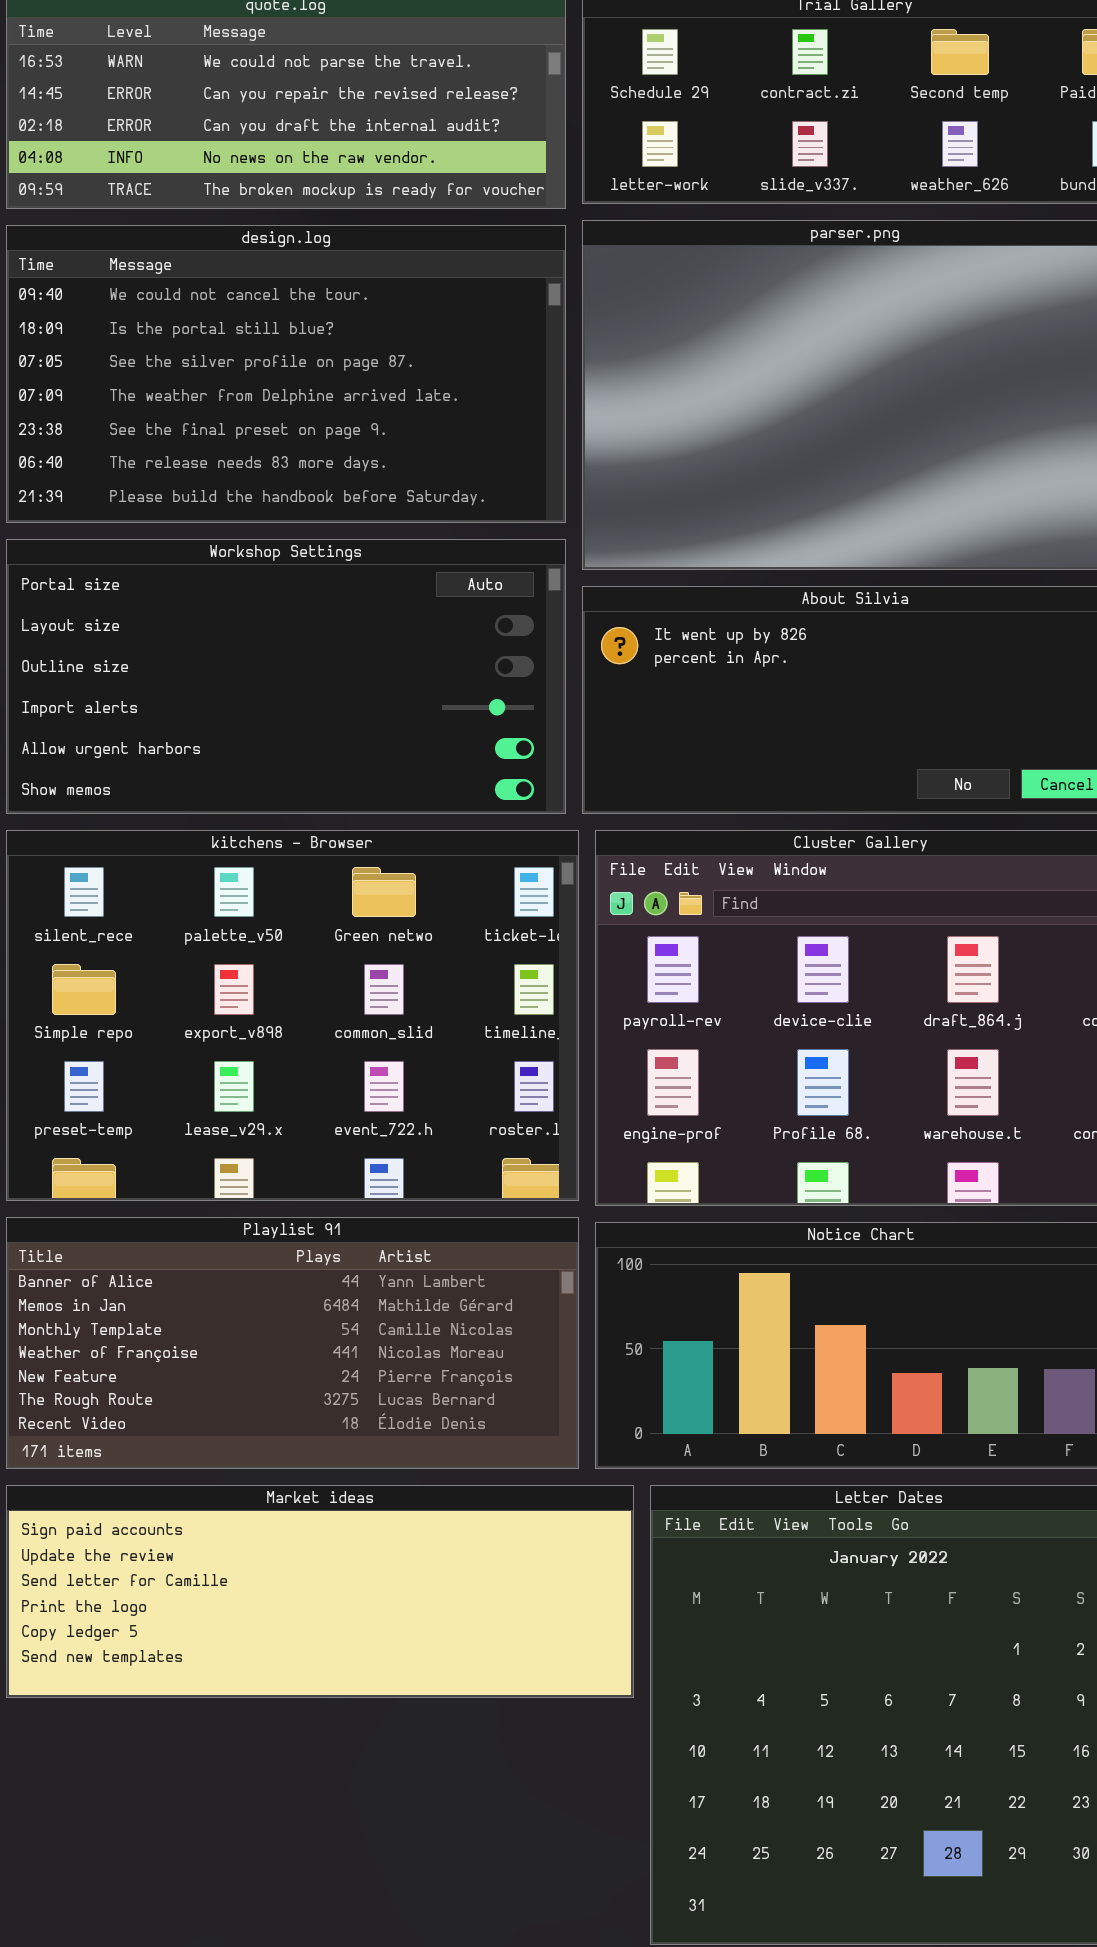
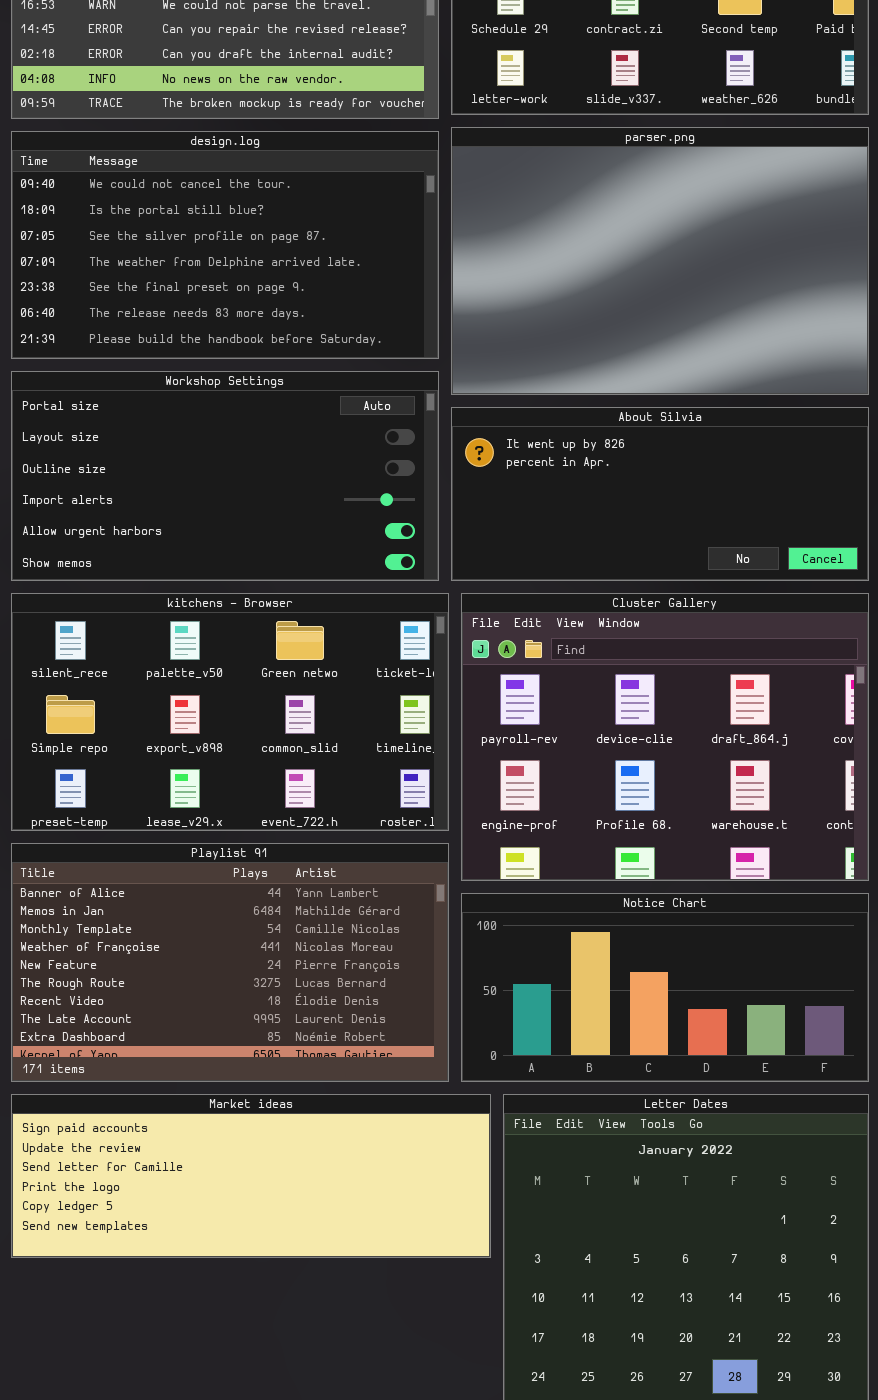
kitchens - Browser: [6,830,579,1201] -> [11,593,449,831], resized
Playlist 91: [6,1217,579,1469] -> [11,843,449,1082], resized

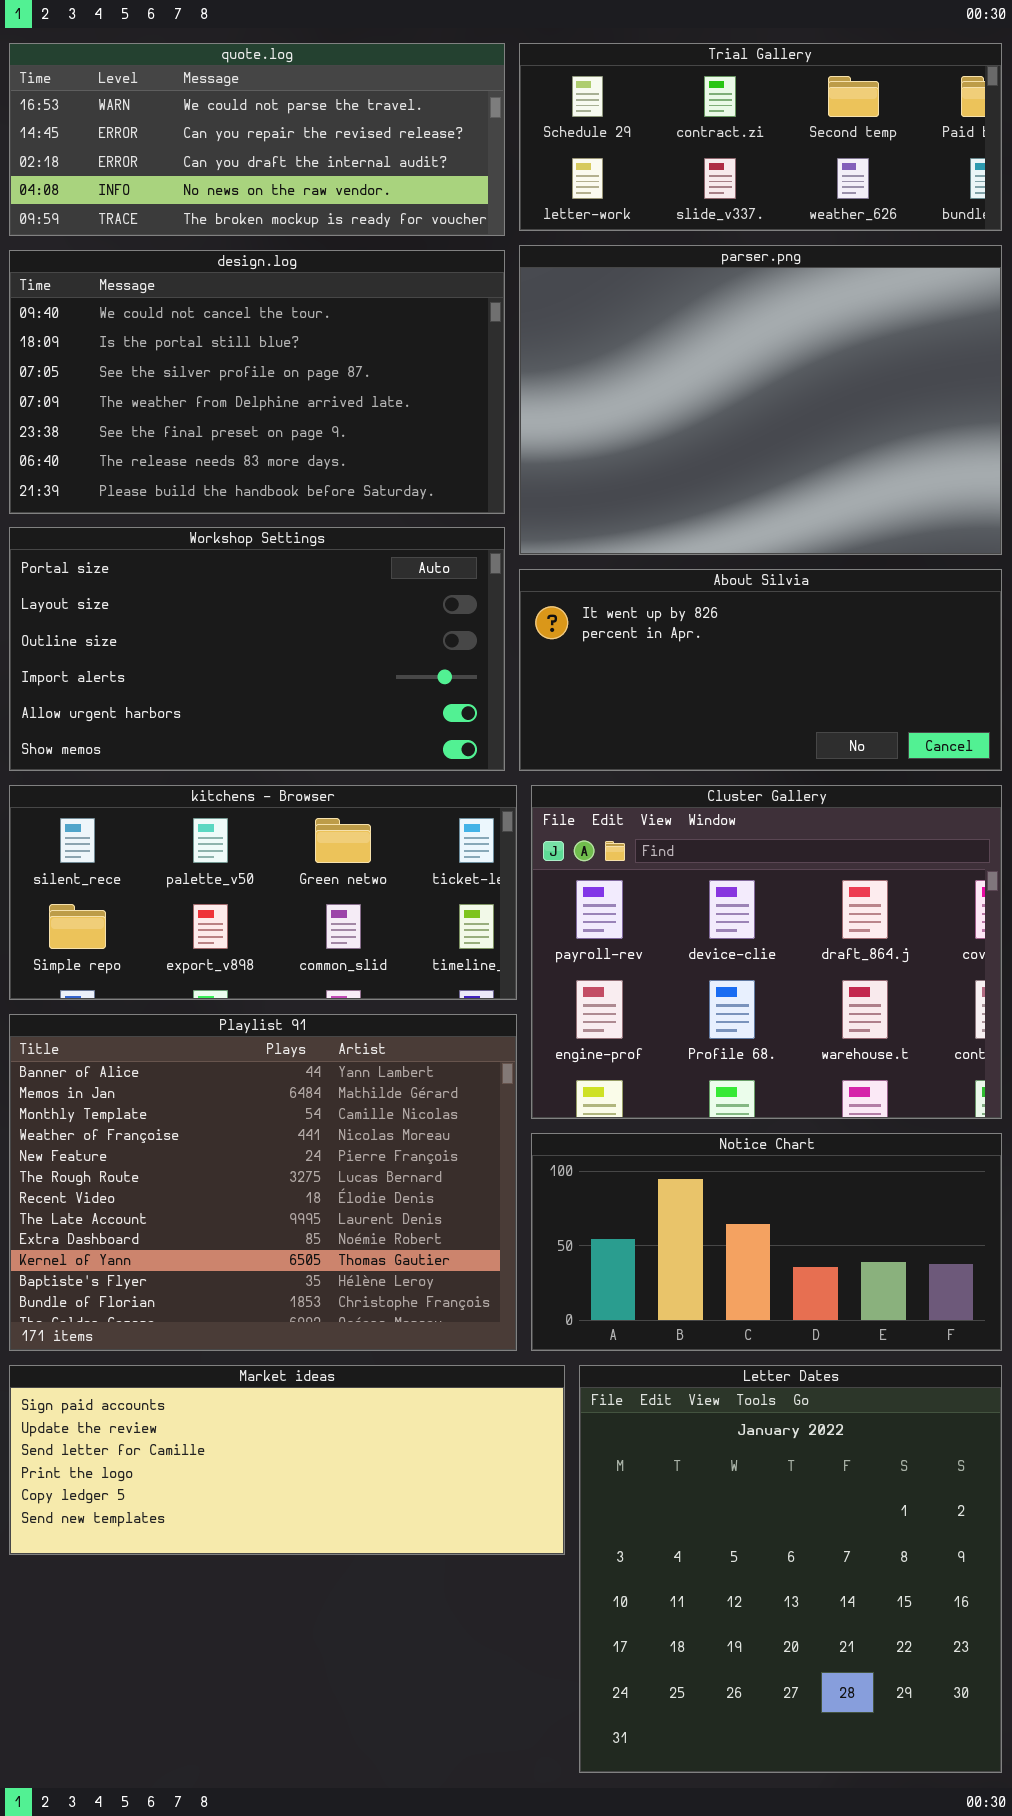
kitchens - Browser: [11,593,449,831] -> [9,785,517,1000], resized
Playlist 91: [11,843,449,1082] -> [9,1014,517,1351], resized

